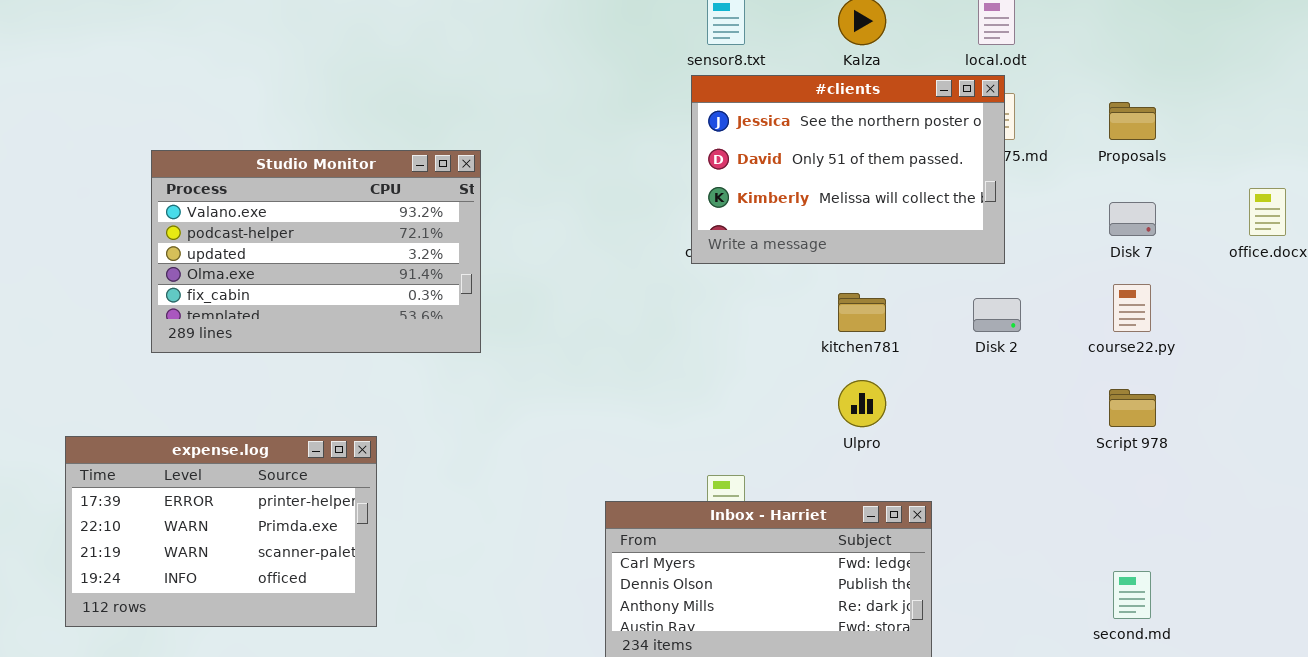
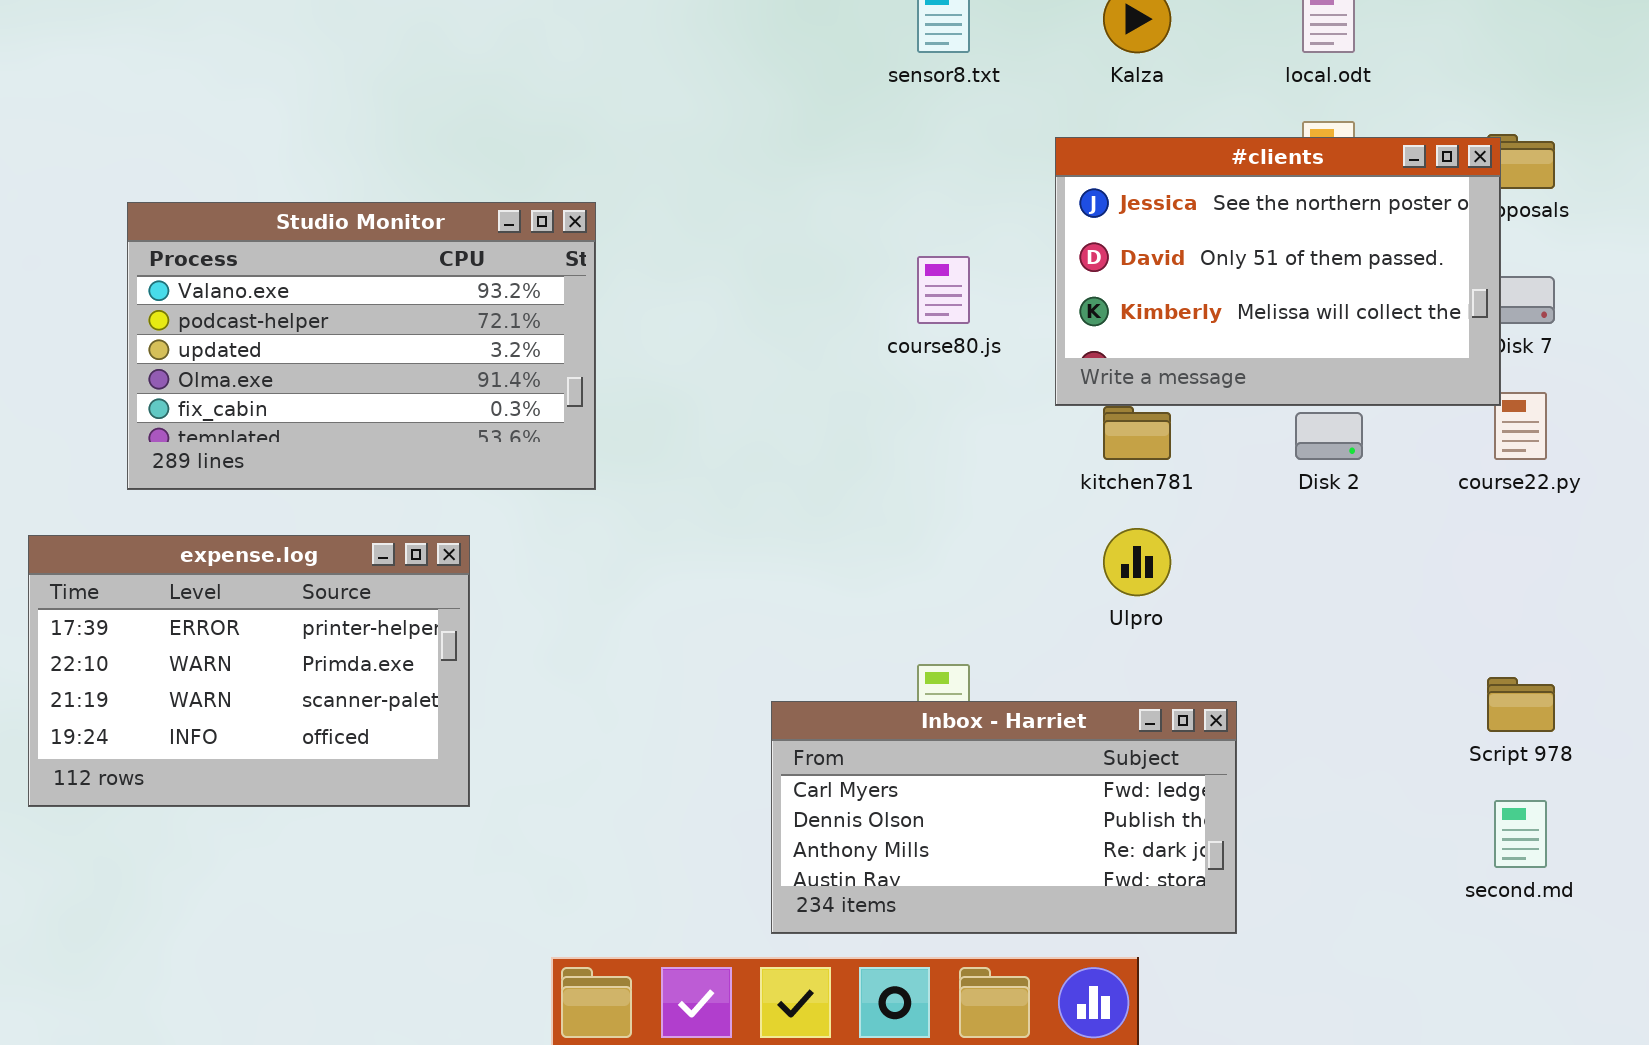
#clients: [691,75,1005,264] -> [1055,137,1501,406], moved
Script 978: [1109,389,1156,427] -> [1487,677,1555,732], moved
expense.log: [65,436,377,627] -> [28,535,470,807], moved

